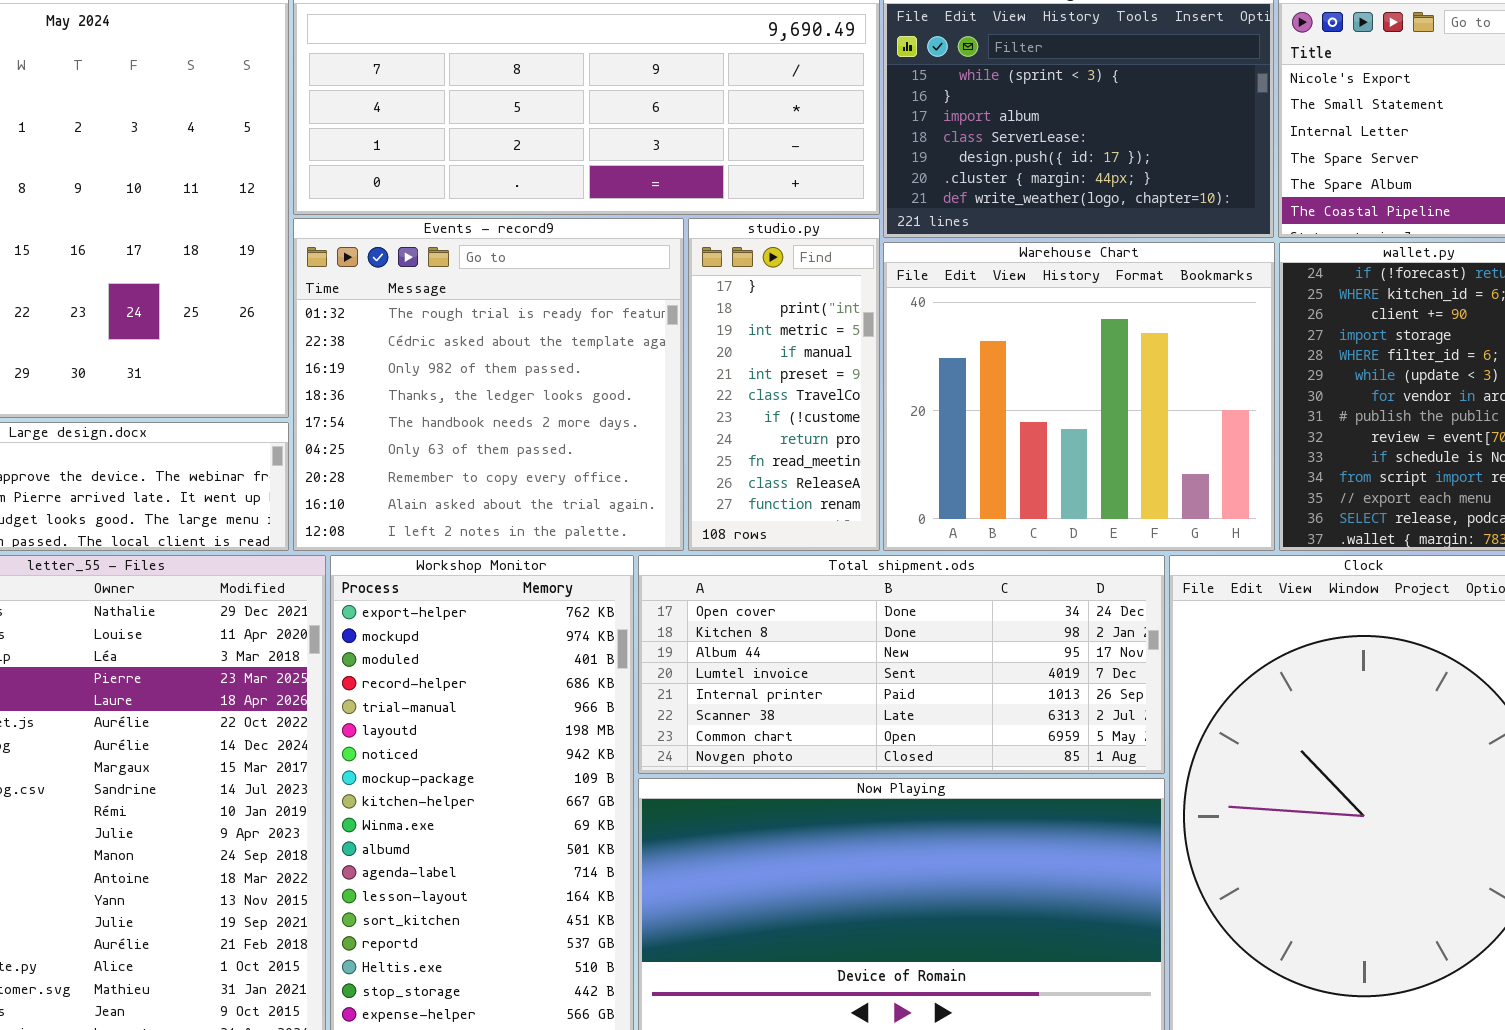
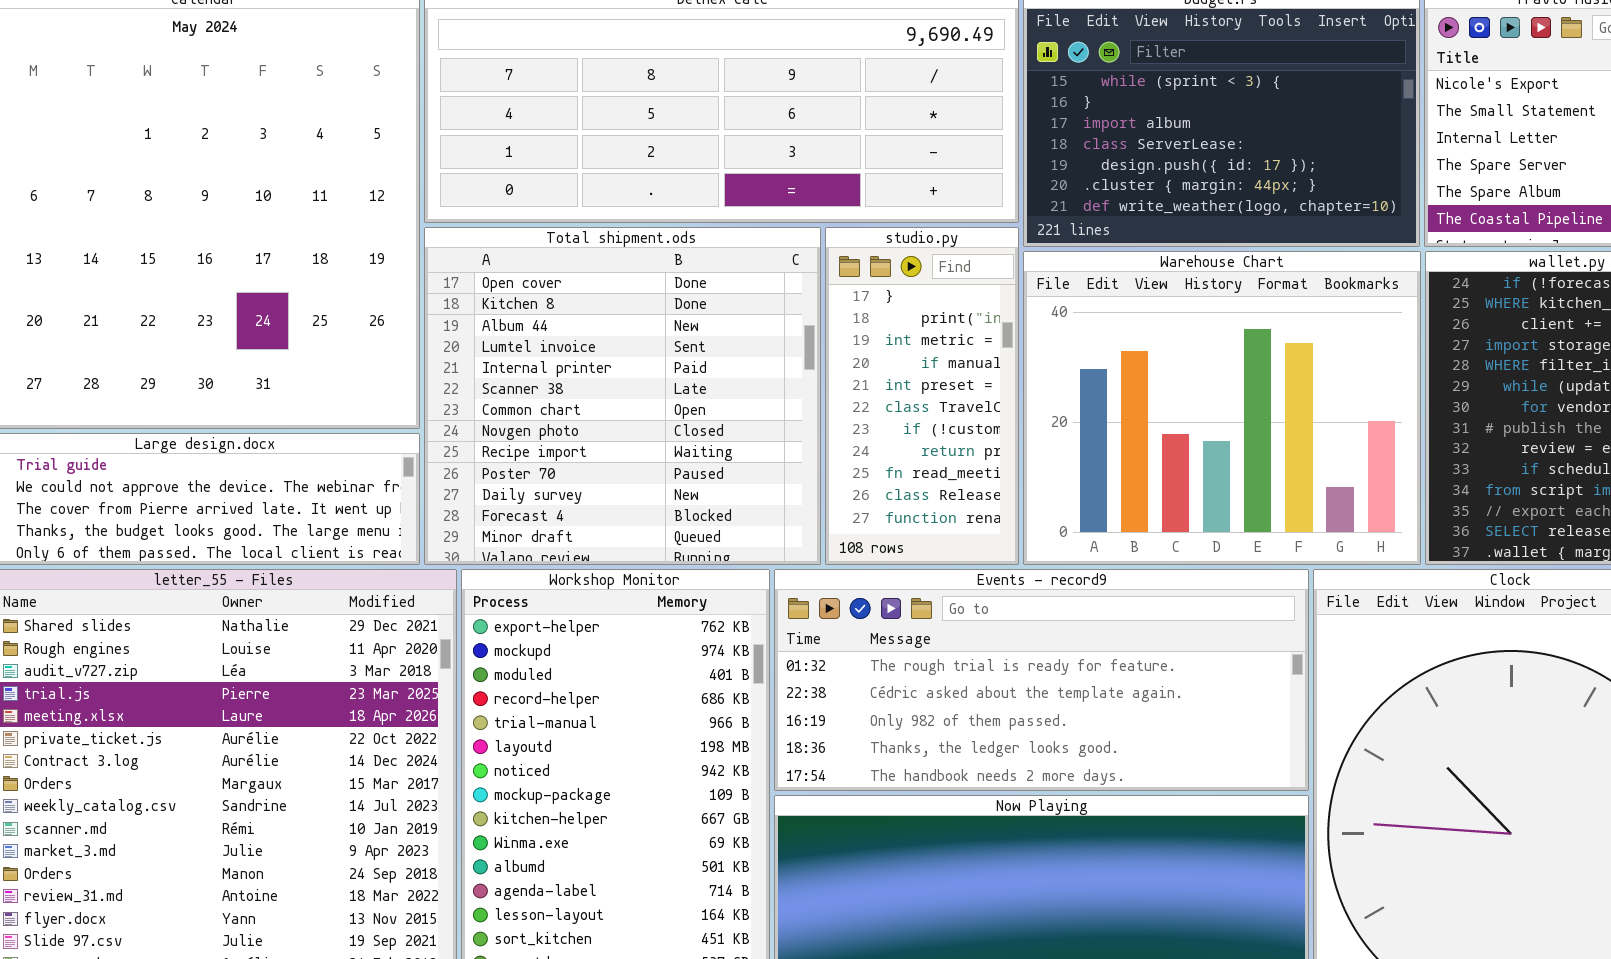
Events - record9: [293,218,684,551] -> [774,569,1309,791], moved, resized
Total shipment.ods: [638,555,1165,774] -> [424,227,821,565], moved, resized

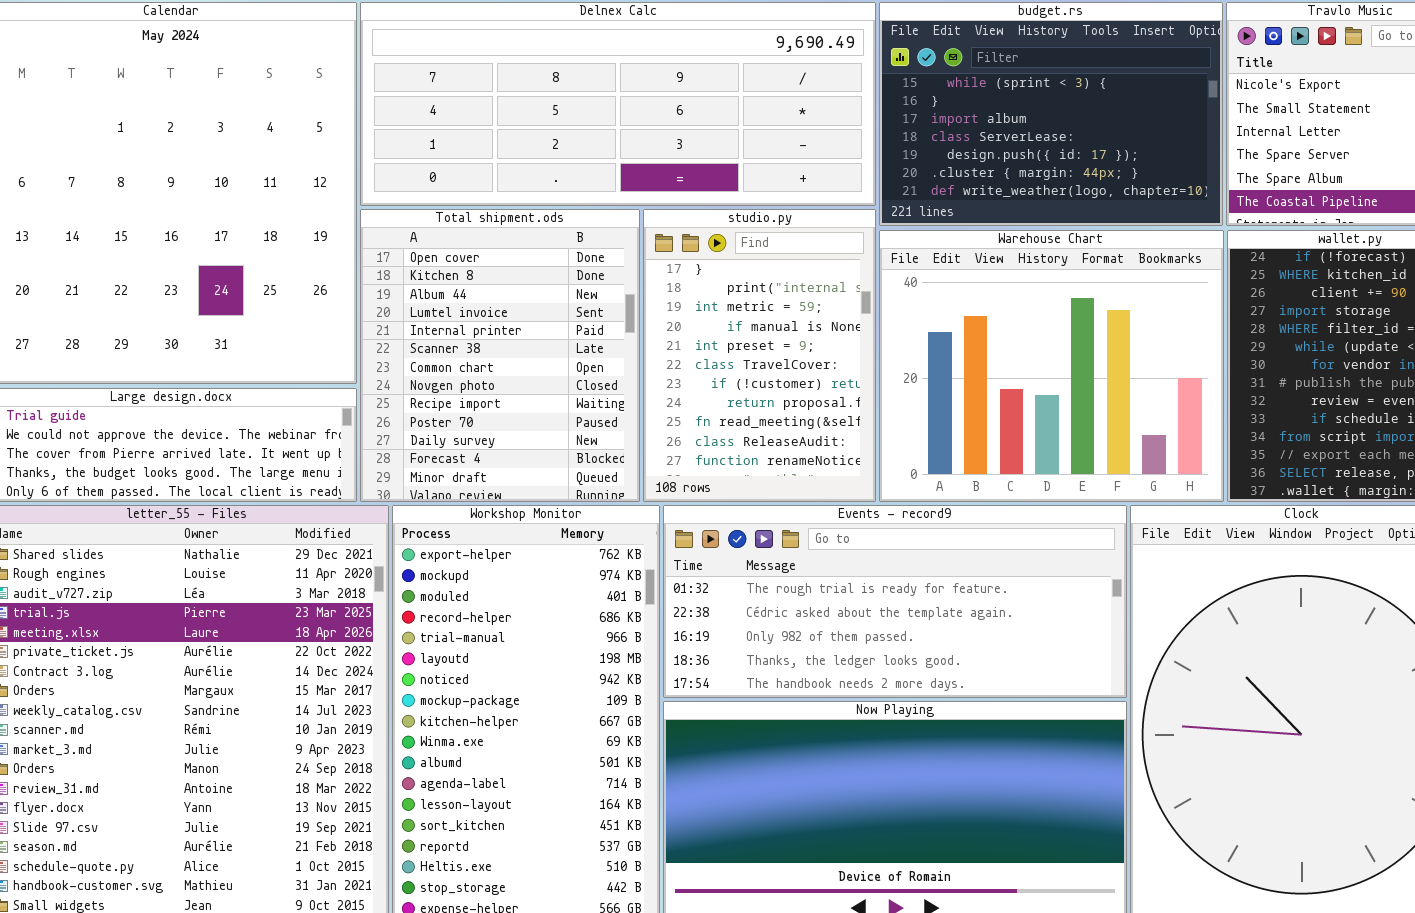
Total shipment.ods: [424,227,821,565] -> [360,209,640,502], resized
studio.py: [825,227,1019,565] -> [643,209,876,502], resized

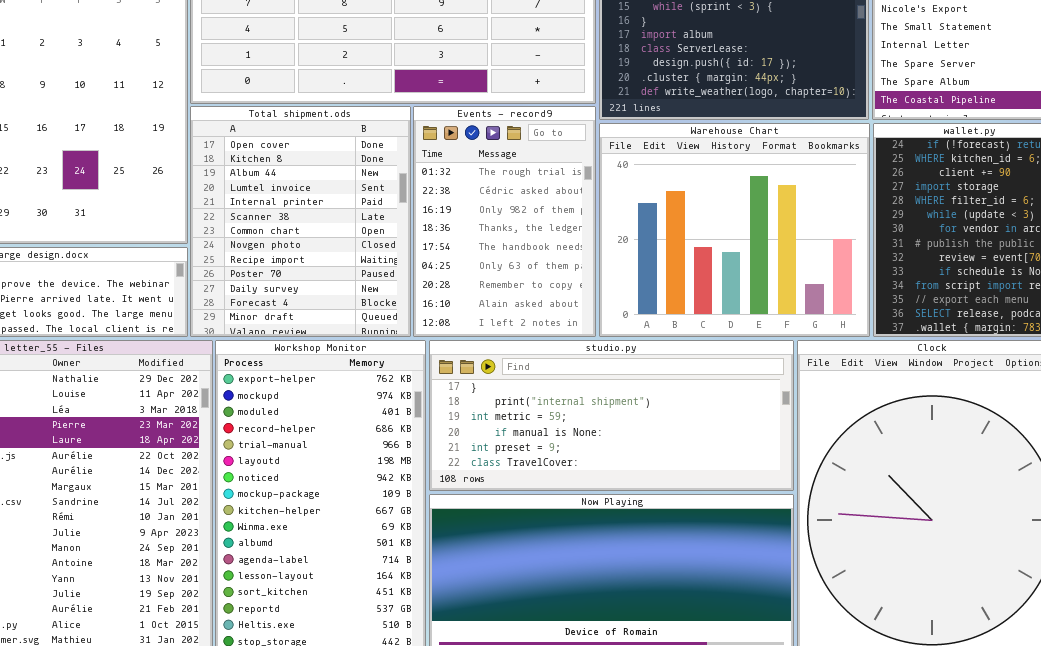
studio.py: [643,209,876,502] -> [429,340,794,491], moved, resized
Events - record9: [663,505,1127,698] -> [413,106,596,337], moved, resized

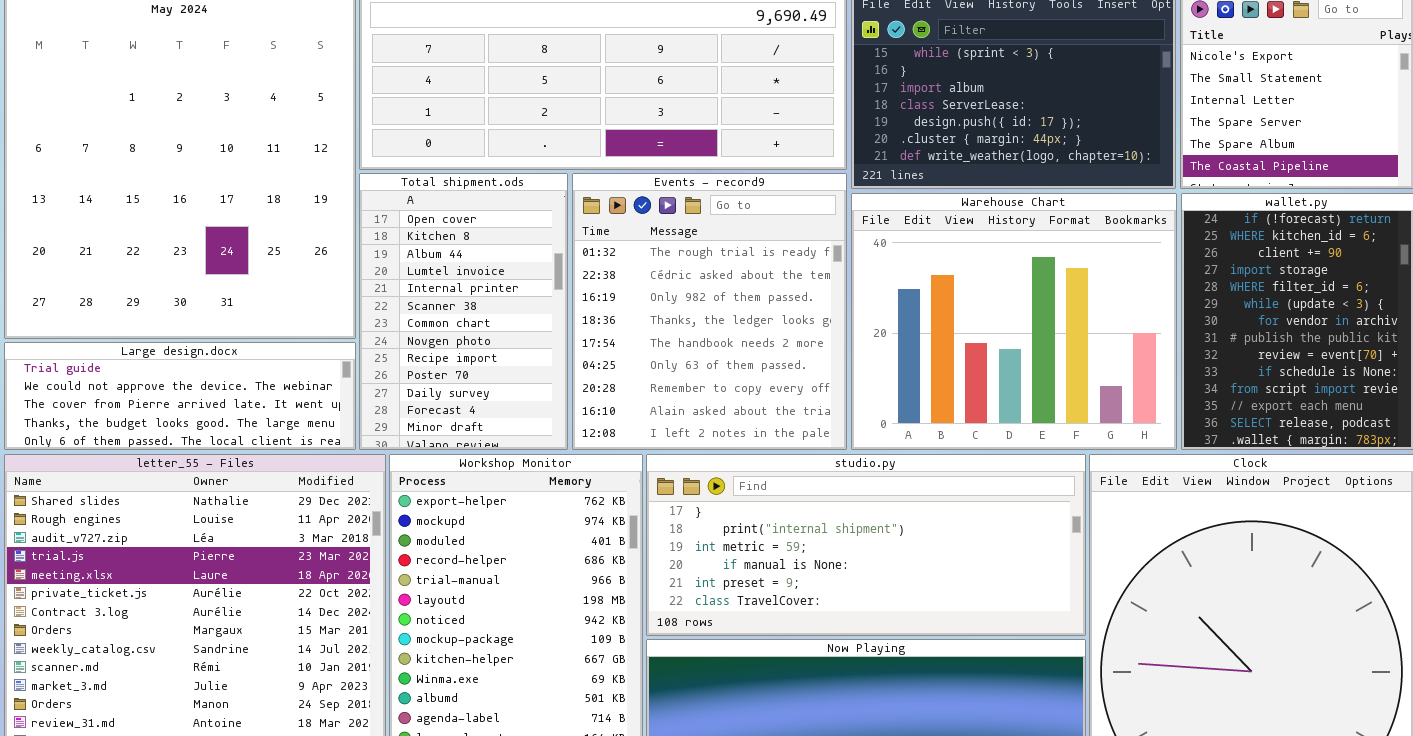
Total shipment.ods: [190,106,411,337] -> [359,173,568,450], resized
Events - record9: [413,106,596,337] -> [572,173,847,450], resized

